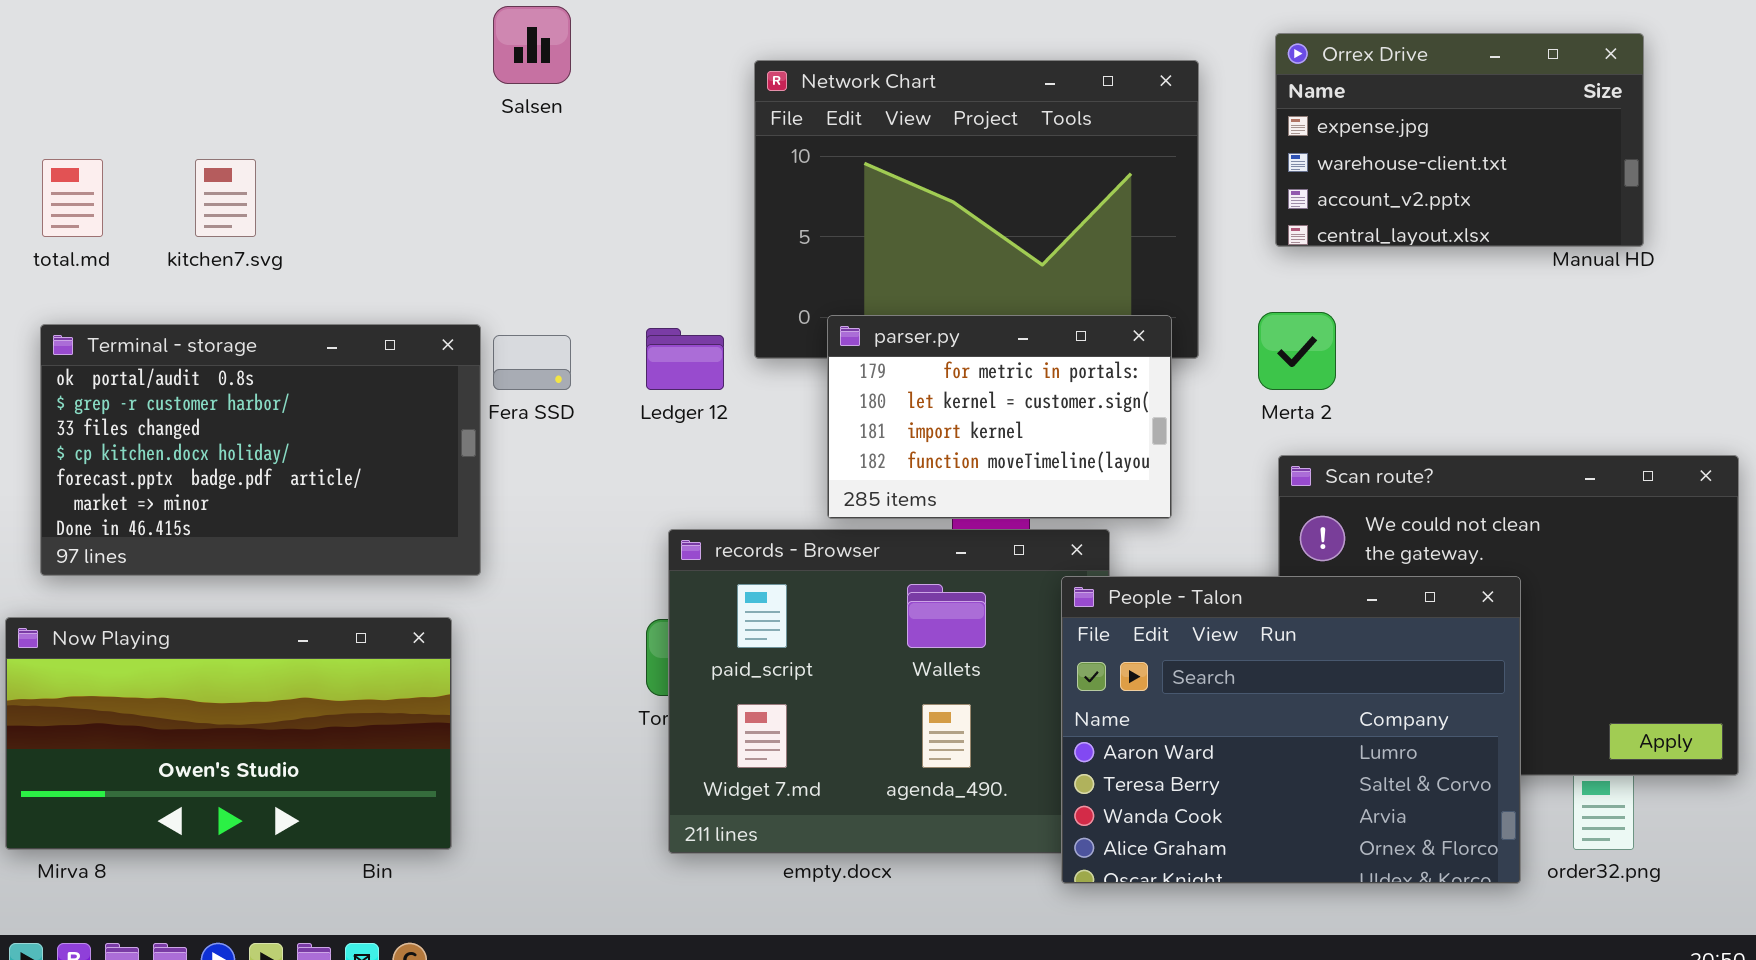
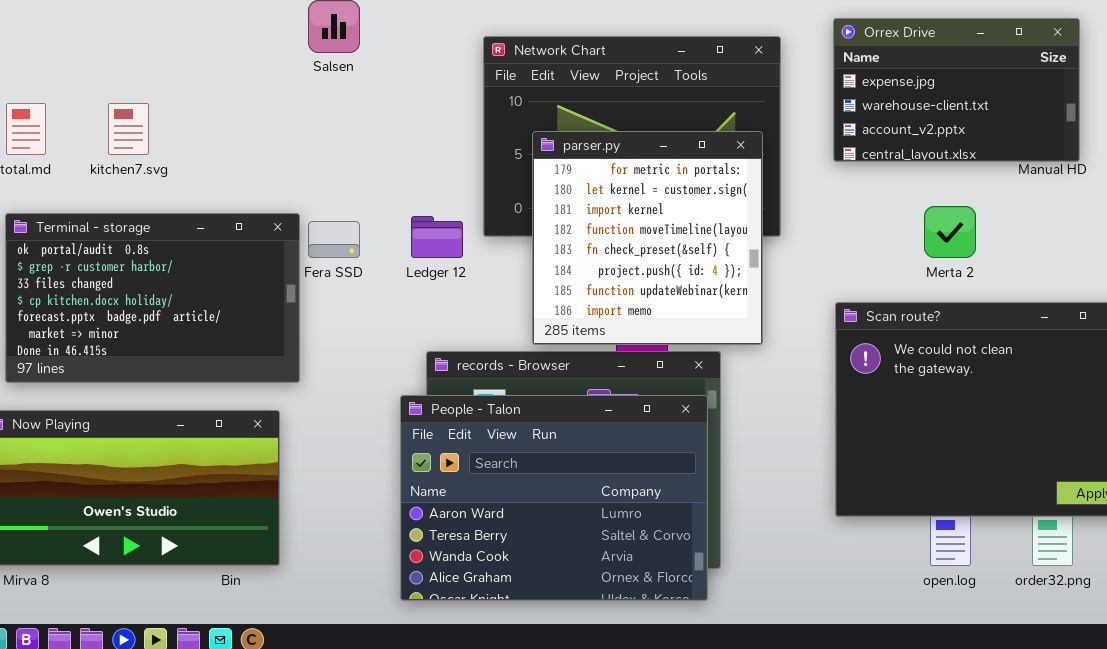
Merta 2: [1258,312,1336,390] -> [924,206,976,258], moved
parser.py: [827,315,1172,519] -> [532,131,763,345], resized
People - Talon: [1061,576,1521,884] -> [400,395,708,601], moved

